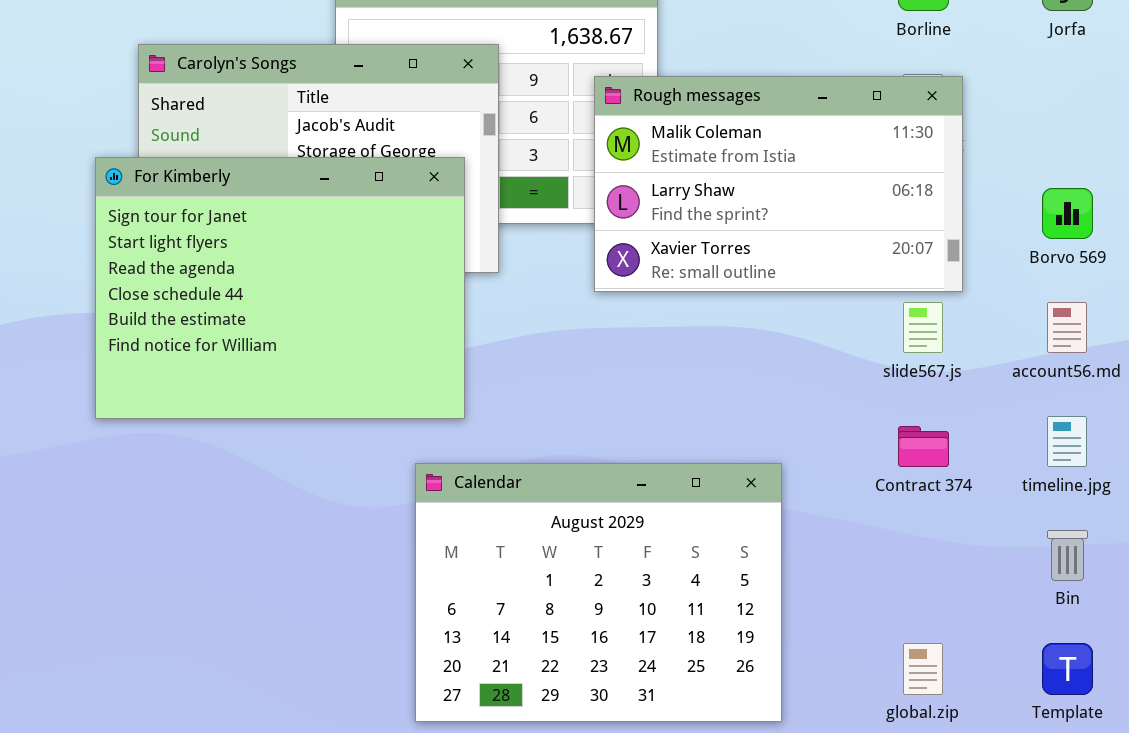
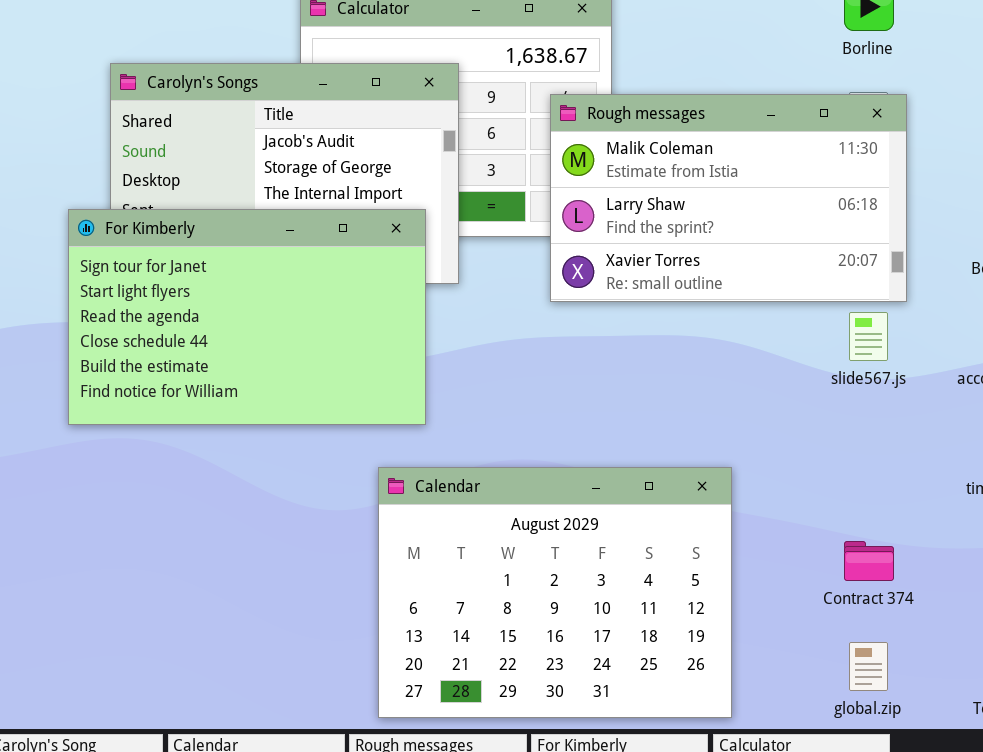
For Kimberly: [95,157,465,419] -> [68,209,426,425], resized
Contract 374: [898,426,949,467] -> [844,541,894,581], moved

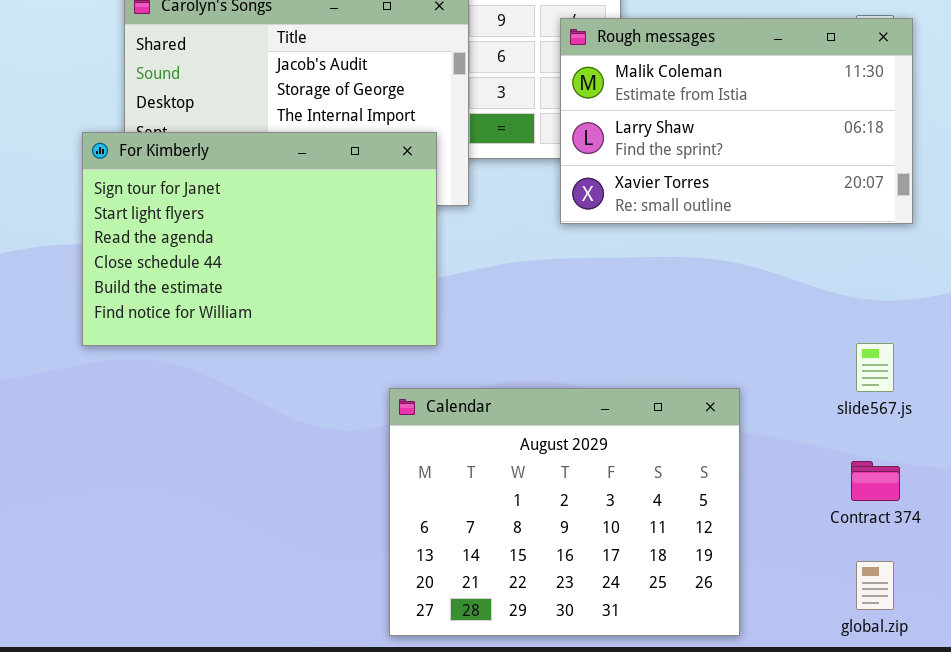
slide567.js: [849,312,888,361] -> [856,343,894,392], moved

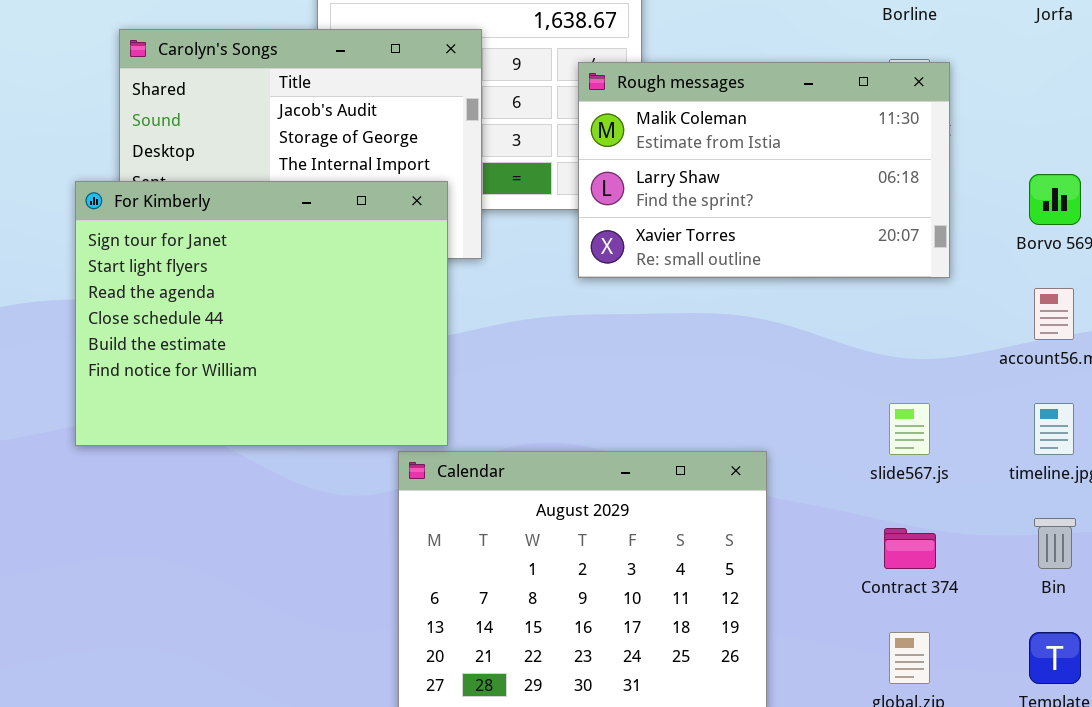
For Kimberly: [82,132,437,346] -> [75,181,448,446], resized

